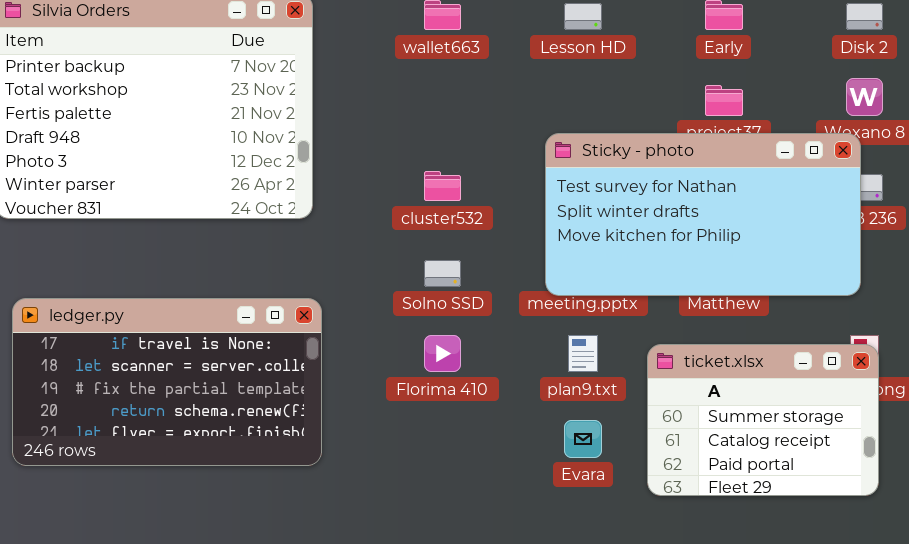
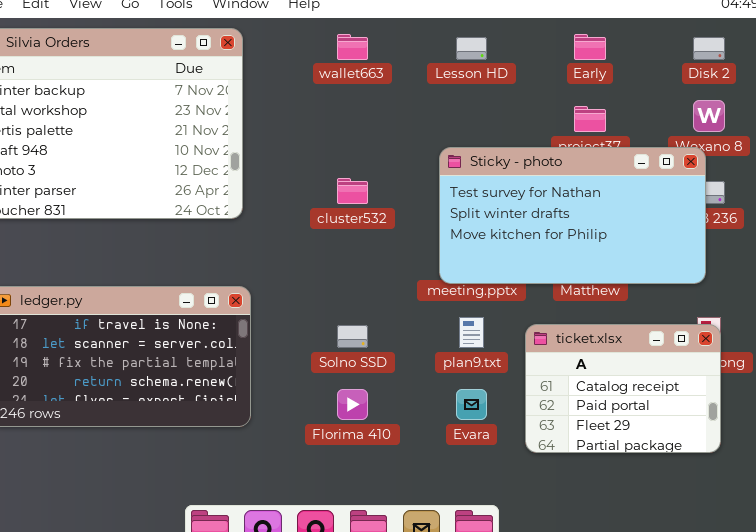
Solno SSD: [424,260,461,287] -> [337,325,368,348], moved
Florima 410: [424,335,461,372] -> [337,389,368,420], moved
ticket.xlsx: [647,344,879,496] -> [525,324,721,453], scrolled down 1 row

